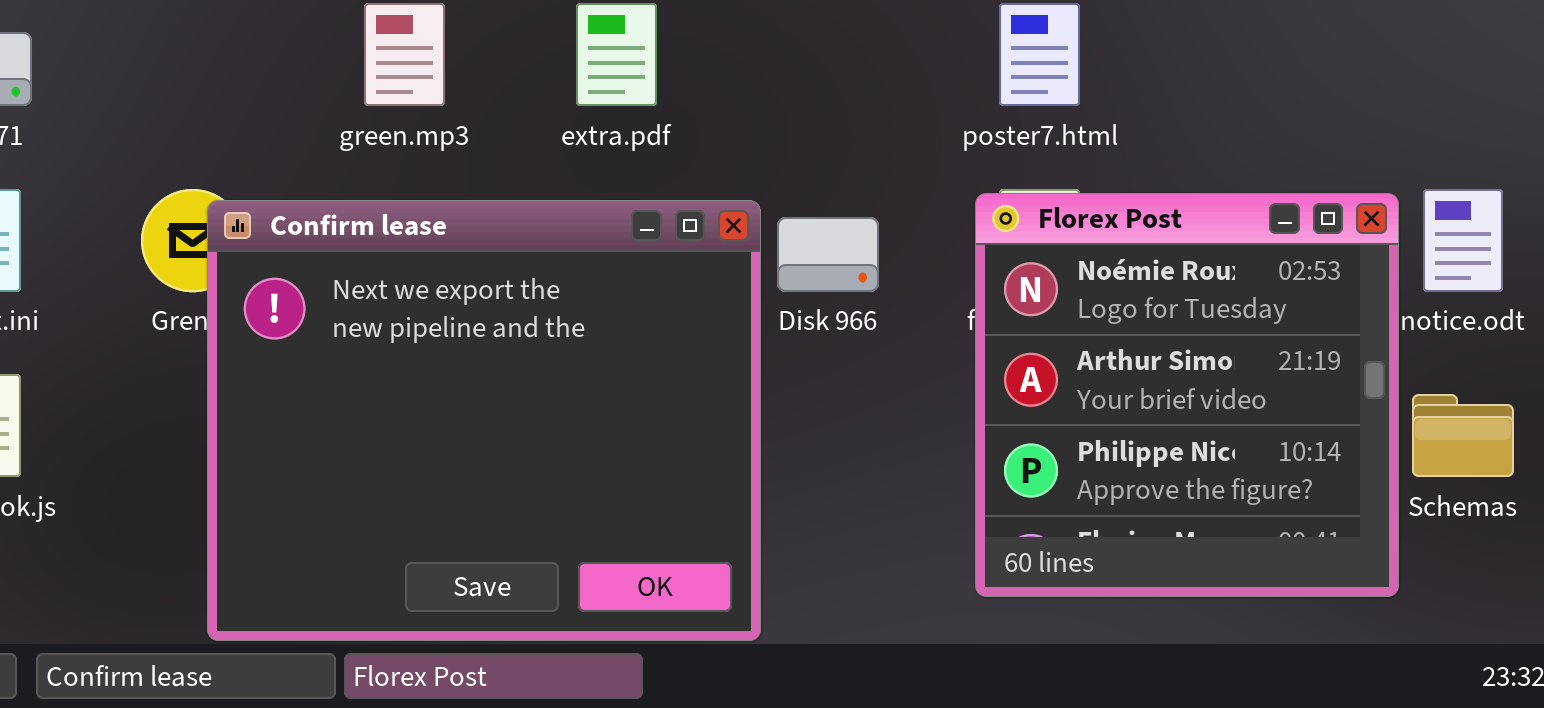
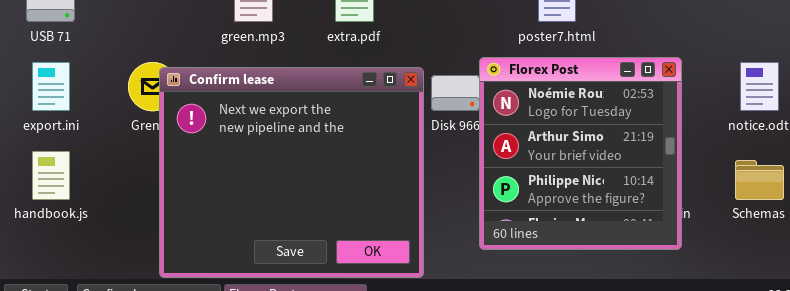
Florex Post: [975,193,1399,597] -> [479,57,682,250], moved

